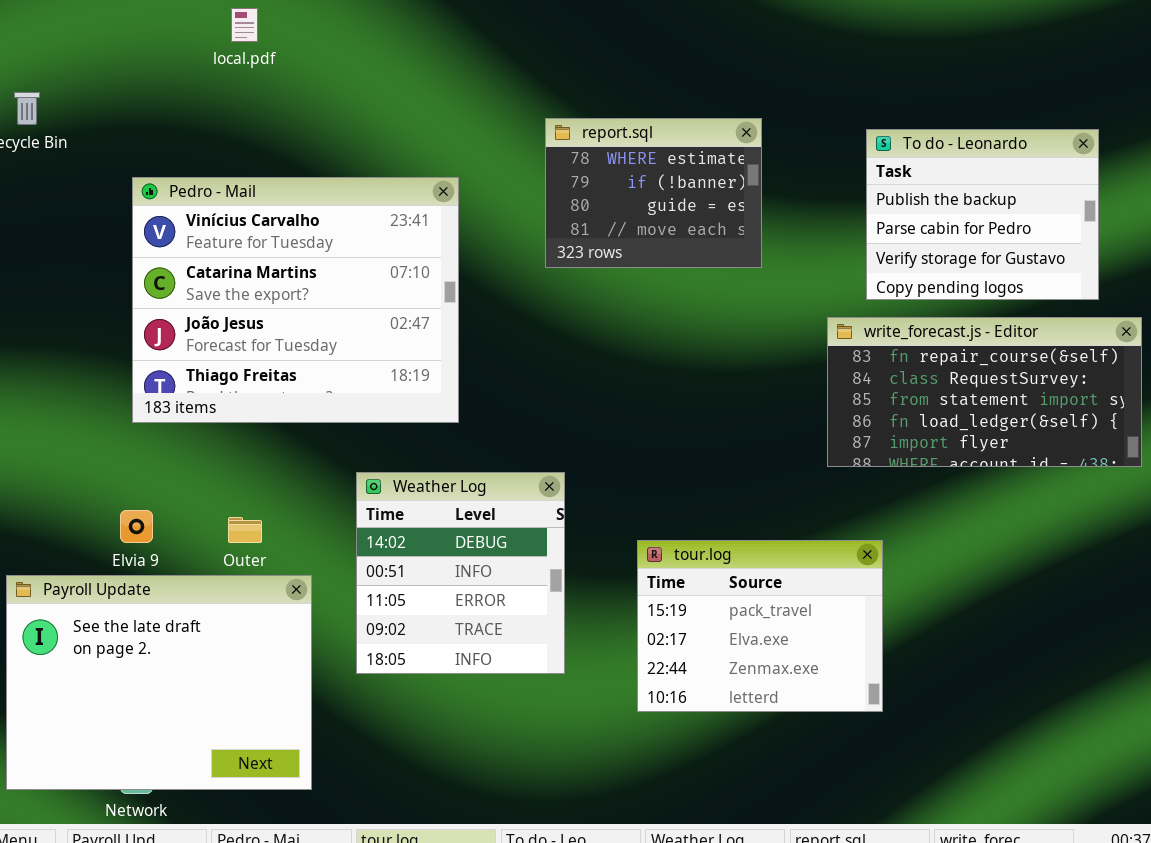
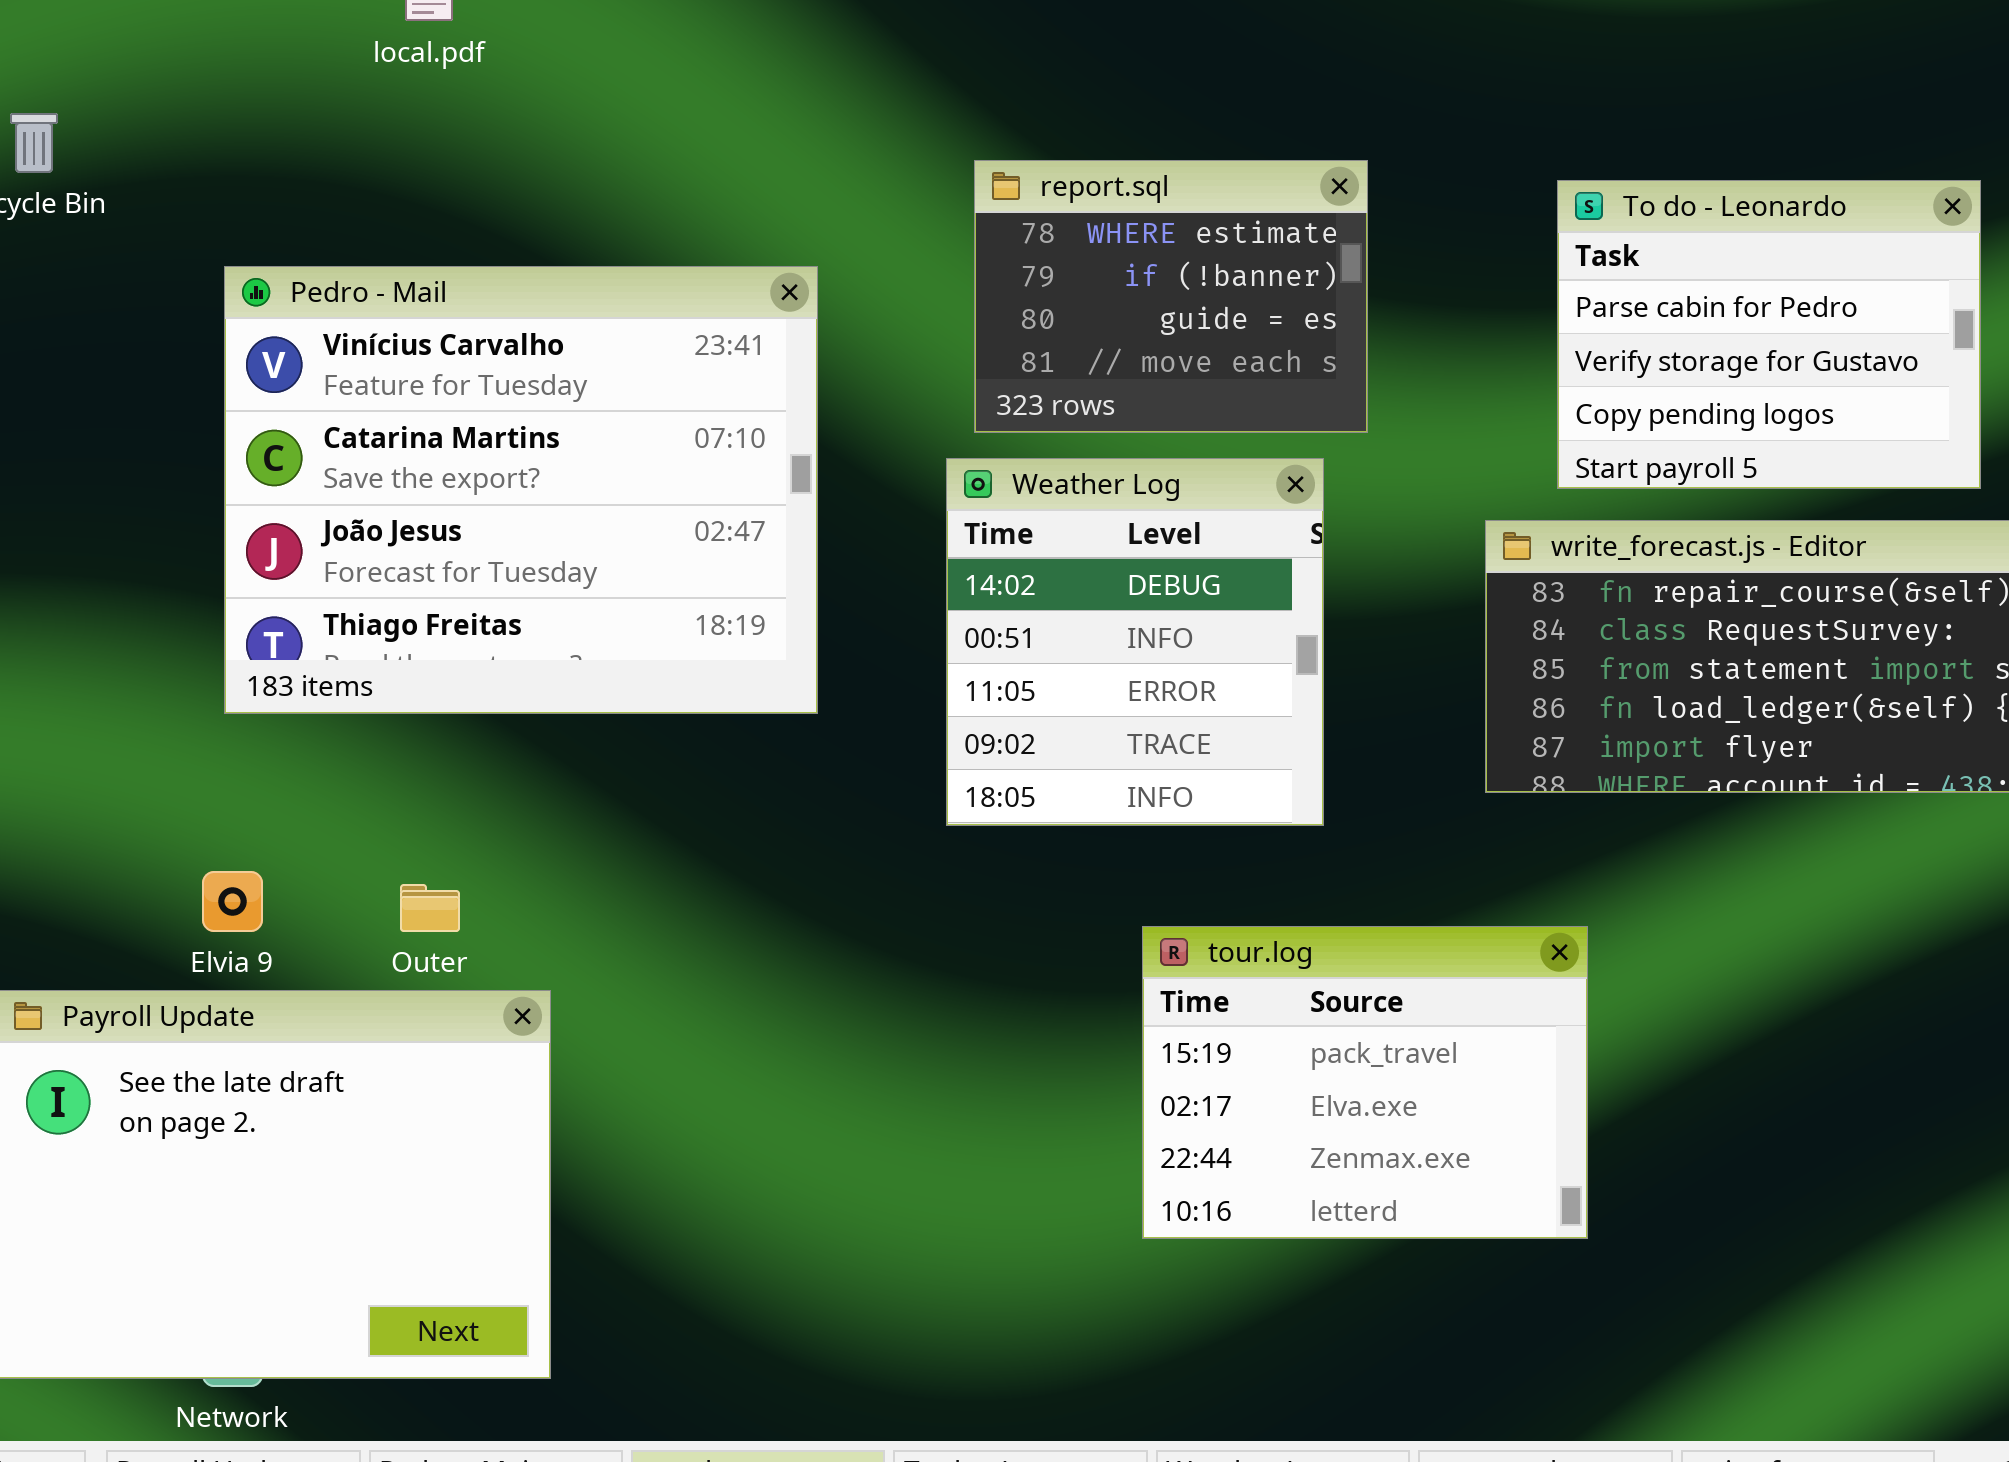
To do - Leonardo: [866,129,1099,300] -> [1557,180,1981,489], scrolled down 1 row
Weather Log: [356,472,565,674] -> [946,458,1324,826], moved

